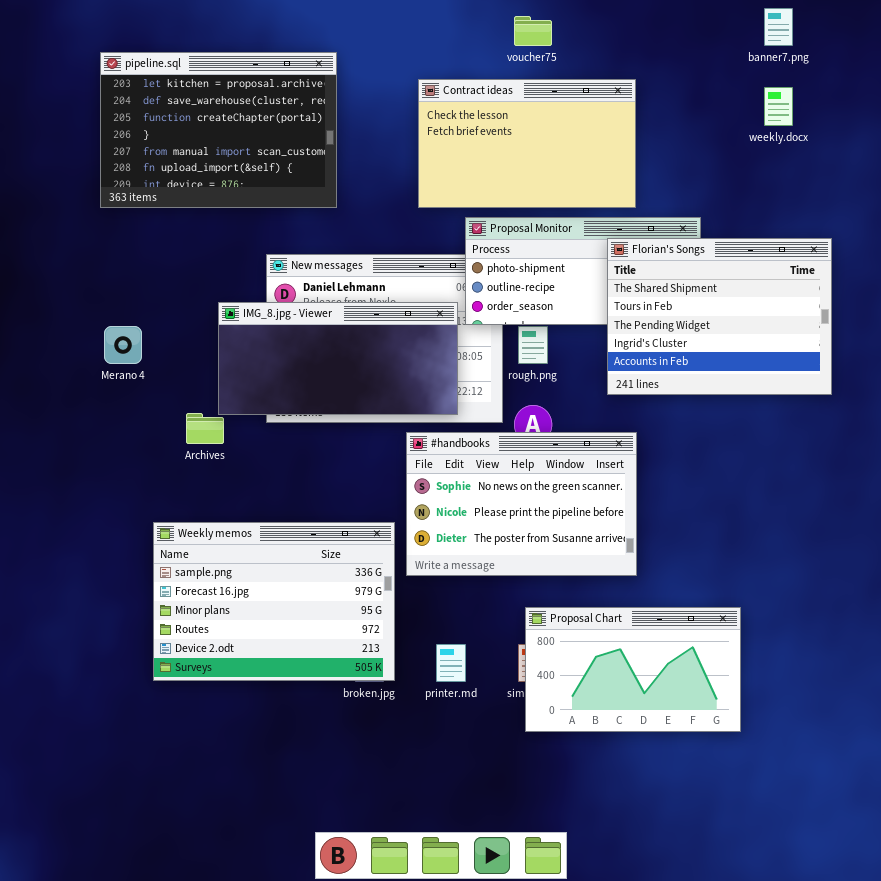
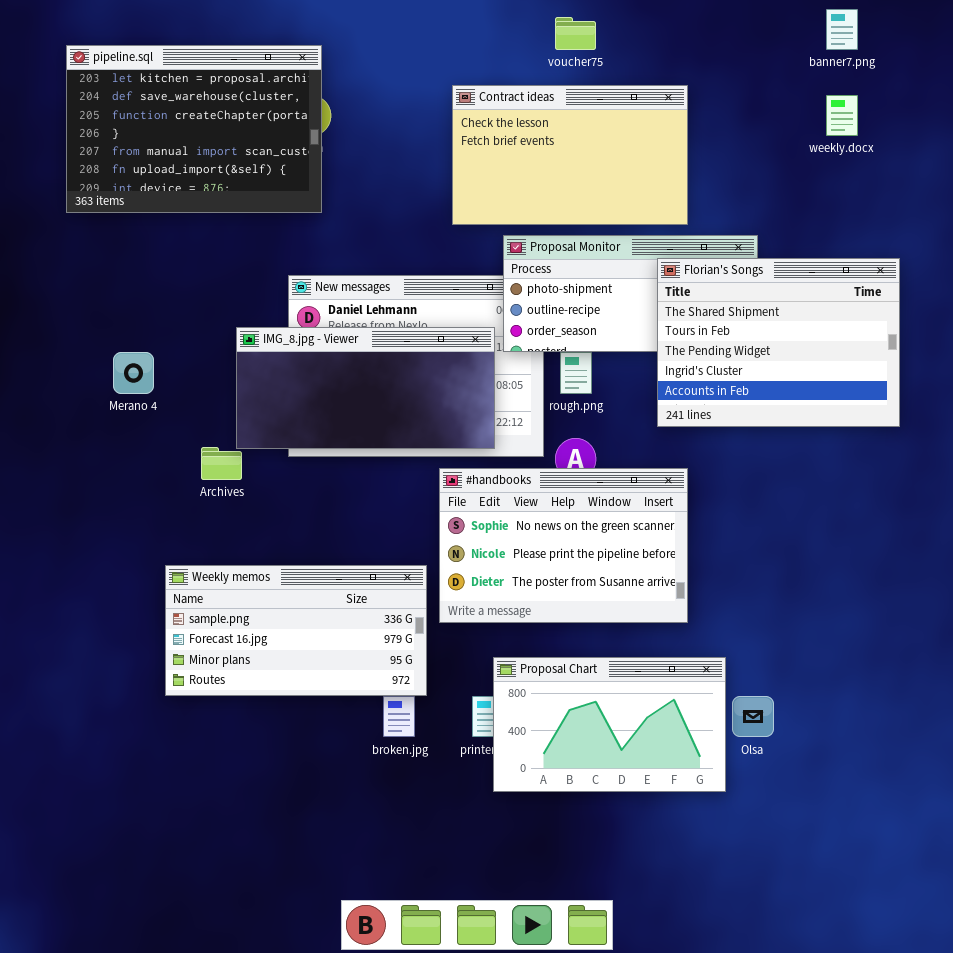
pipeline.sql: [100,52,337,208] -> [66,45,322,213], moved
Weekly memos: [153,522,395,681] -> [165,565,427,696], resized
Proposal Chart: [525,607,741,732] -> [493,657,726,792], moved

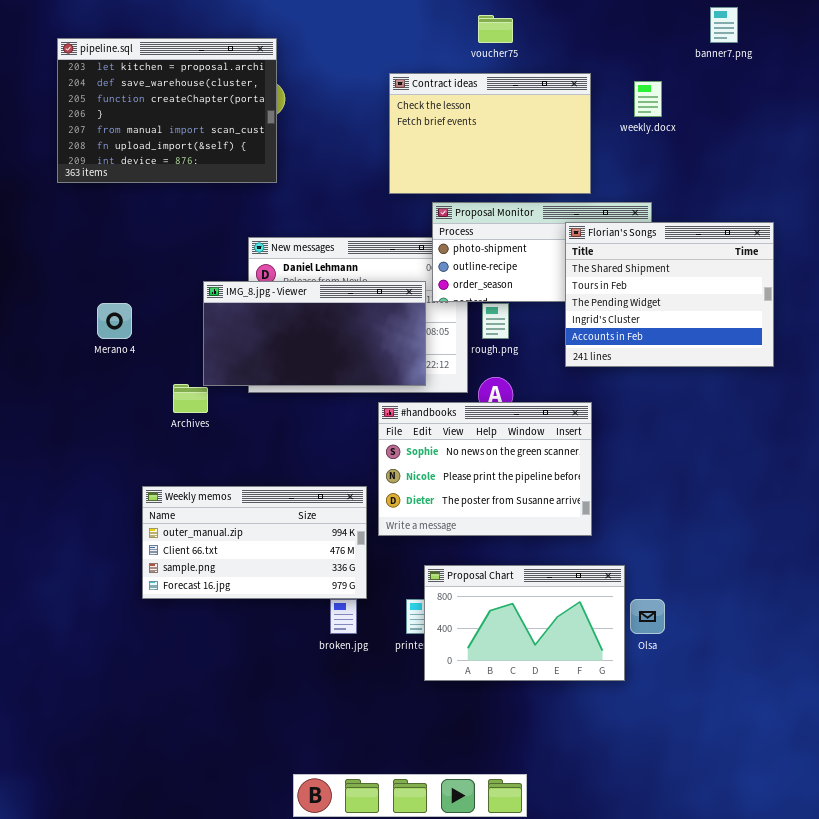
weekly.docx: [826,95,858,136] -> [634,81,662,117], moved
Weekly memos: [165,565,427,696] -> [142,486,367,599], scrolled up 2 rows

